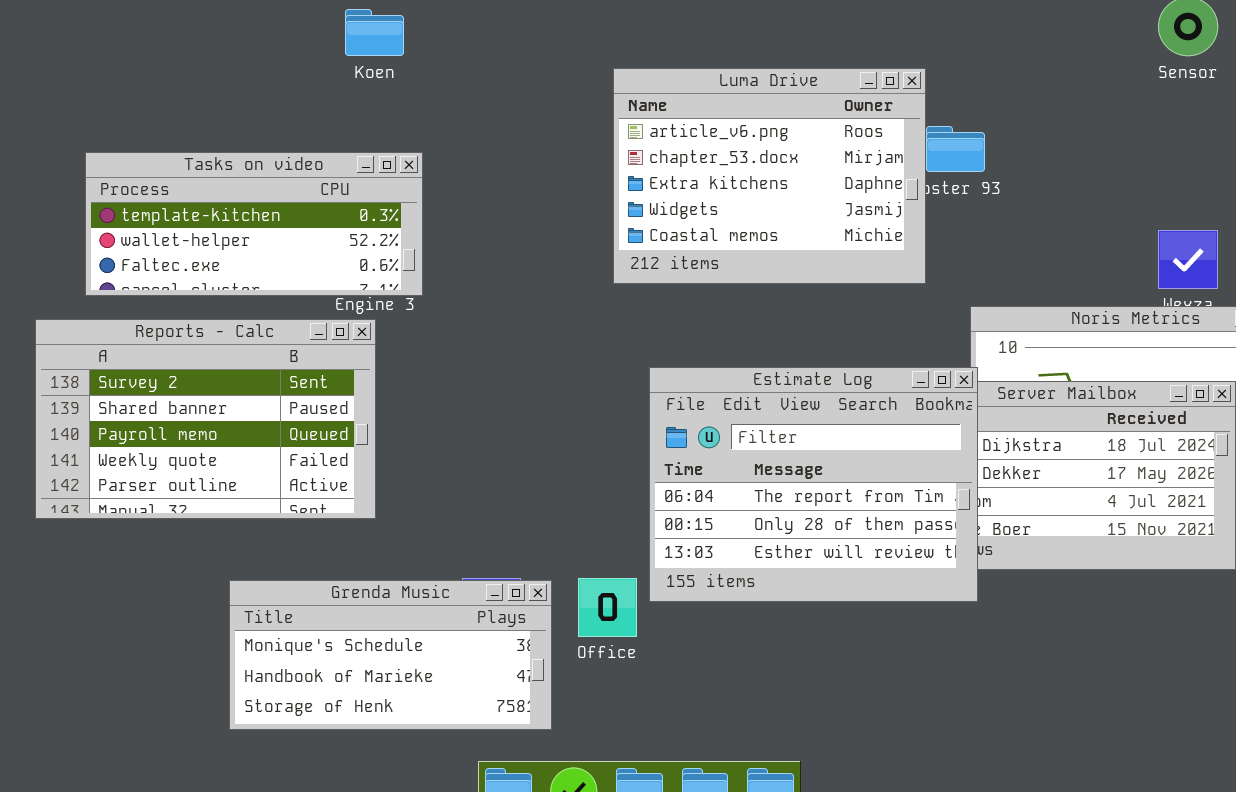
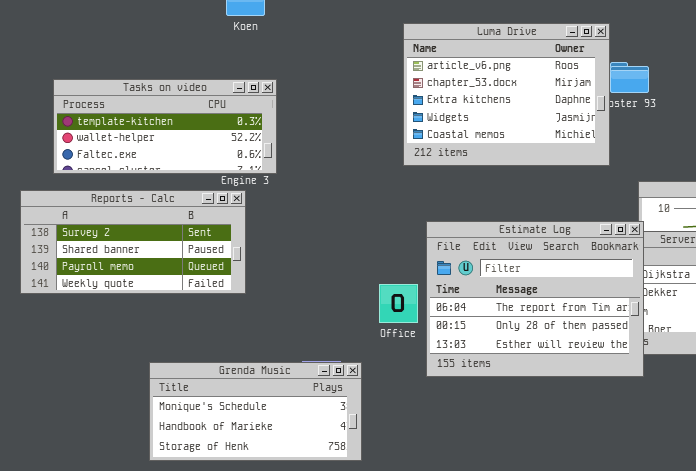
Reports - Calc: [35,319,376,519] -> [20,190,246,294], resized
Office: [578,578,637,637] -> [379,284,418,323], moved

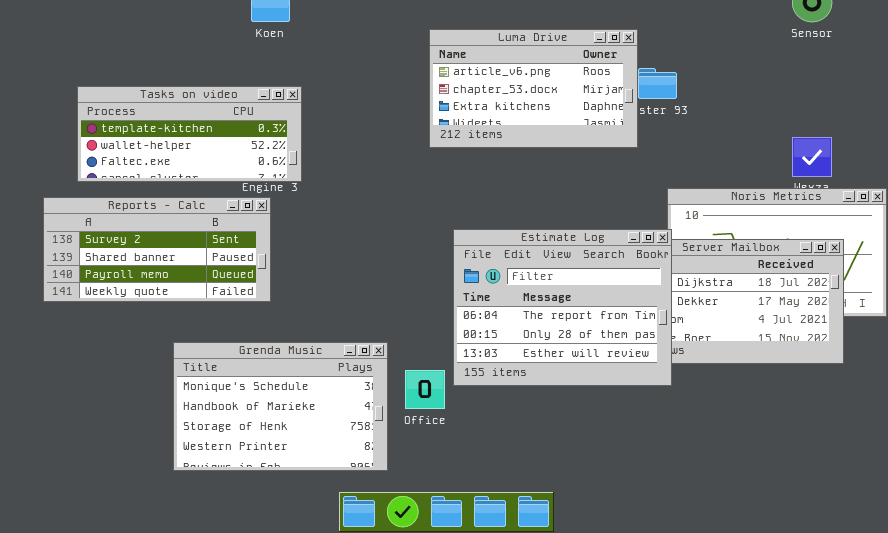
Luma Drive: [403,23,610,166] -> [429,29,638,148], resized
Office: [379,284,418,323] -> [405,370,445,409], moved
Grenda Music: [149,362,362,461] -> [173,342,388,471], resized

